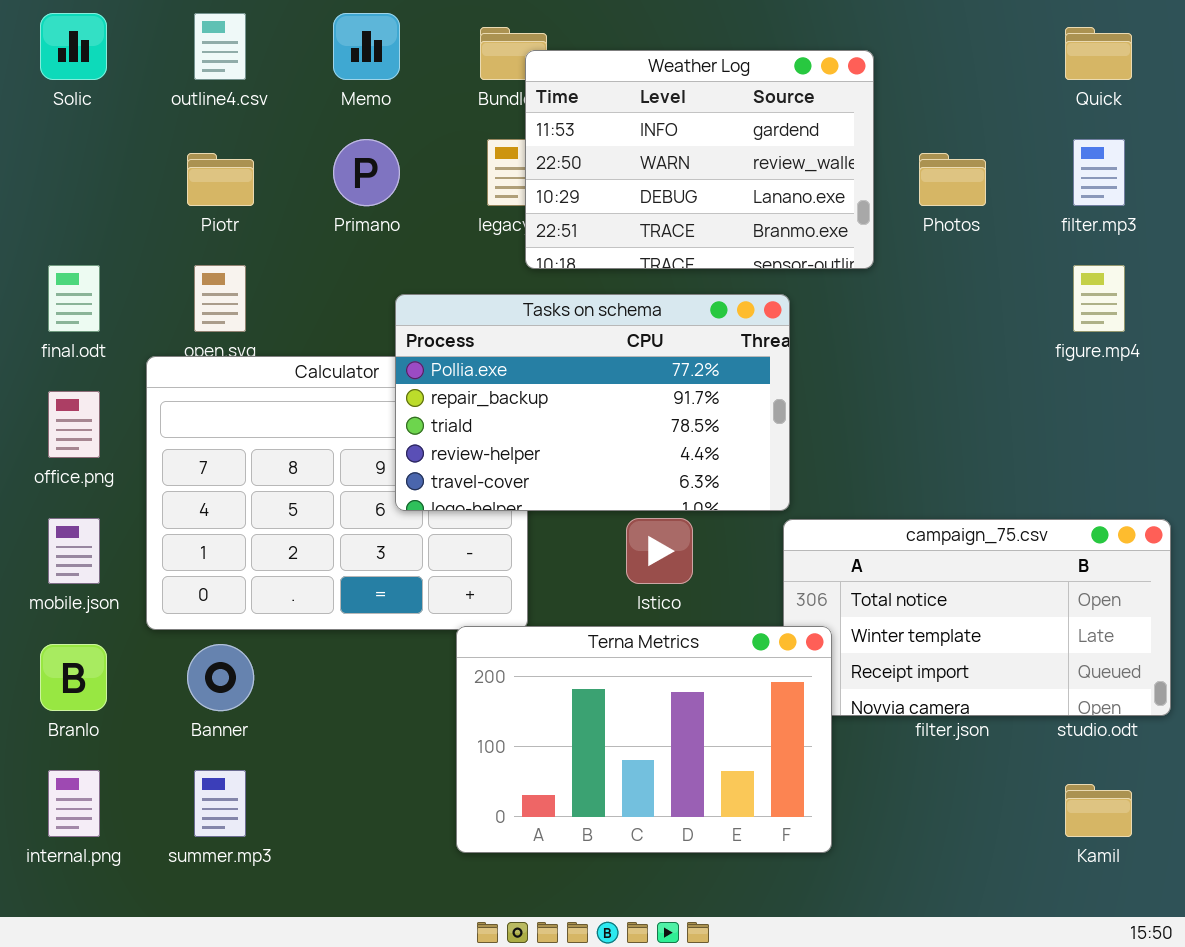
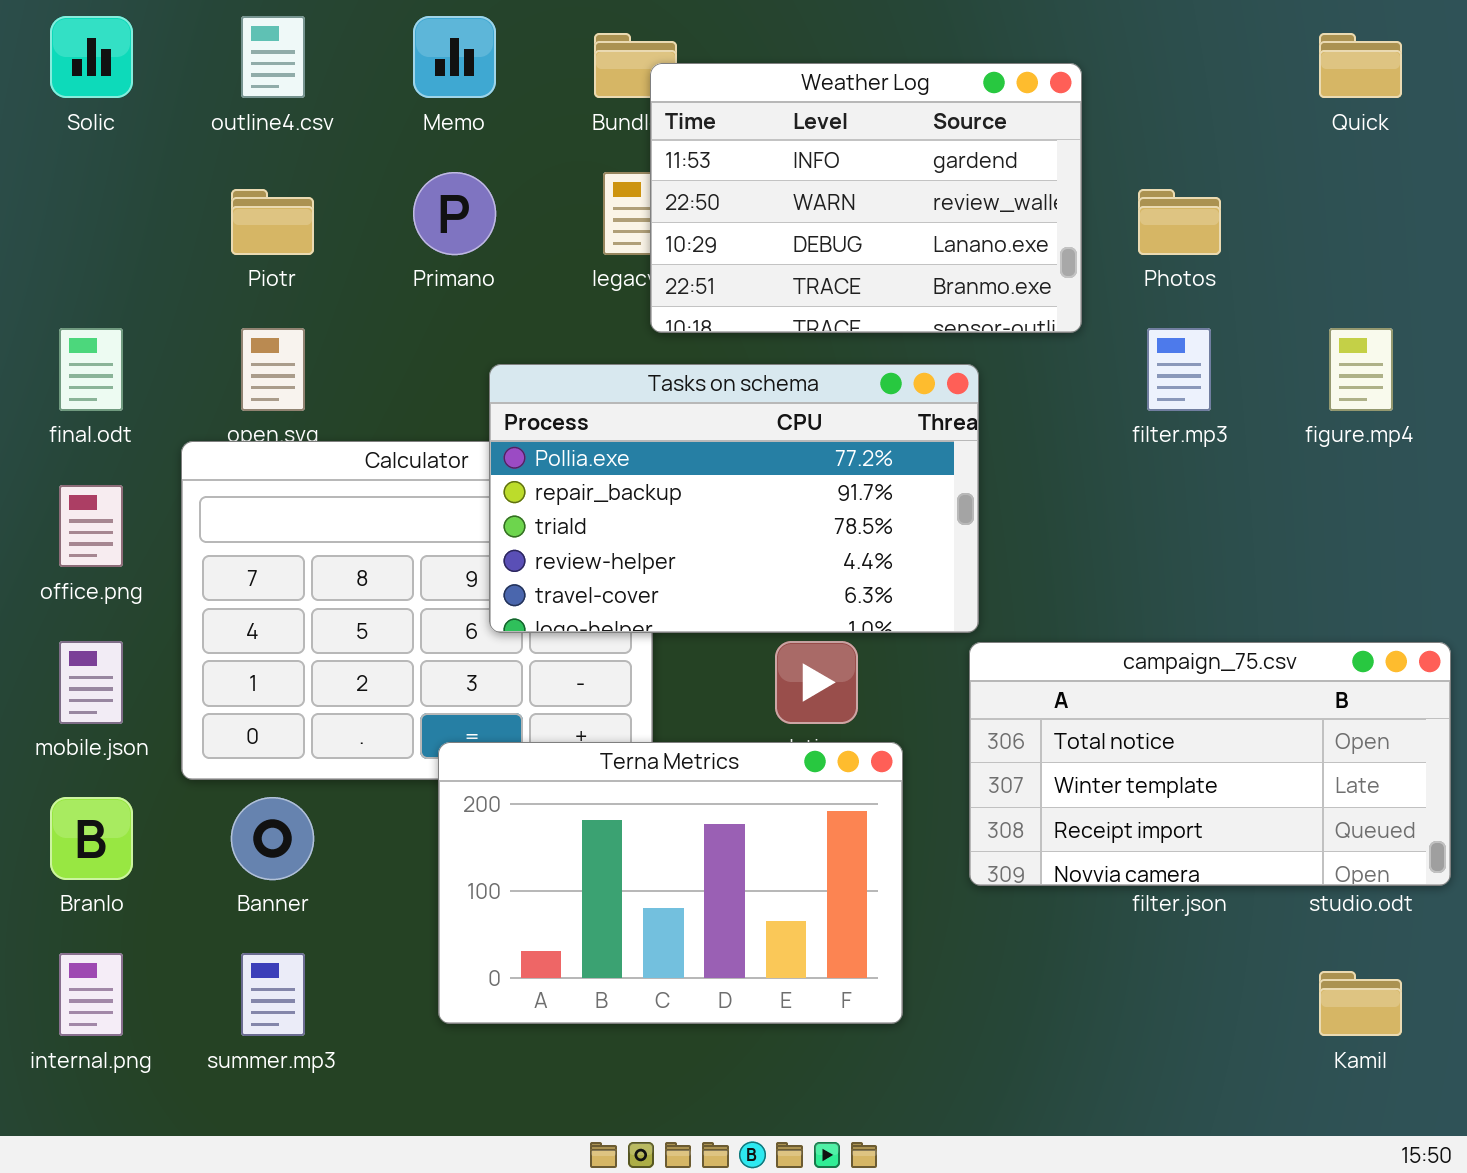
filter.mp3: [1073,139,1125,206] -> [1147,328,1211,411], moved
Terna Metrics: [456,626,832,853] -> [438,742,903,1024], moved

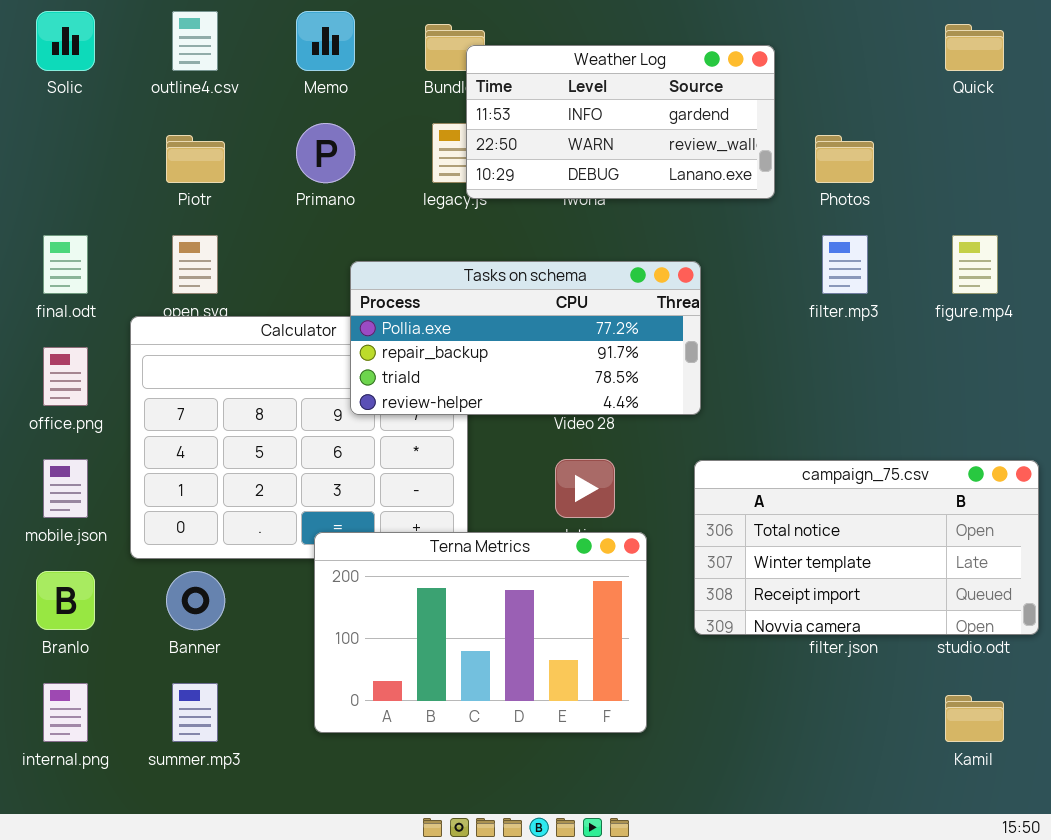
Weather Log: [650,63,1082,333] -> [466,45,775,199], resized
Tasks on schema: [489,364,979,633] -> [350,261,701,415], resized

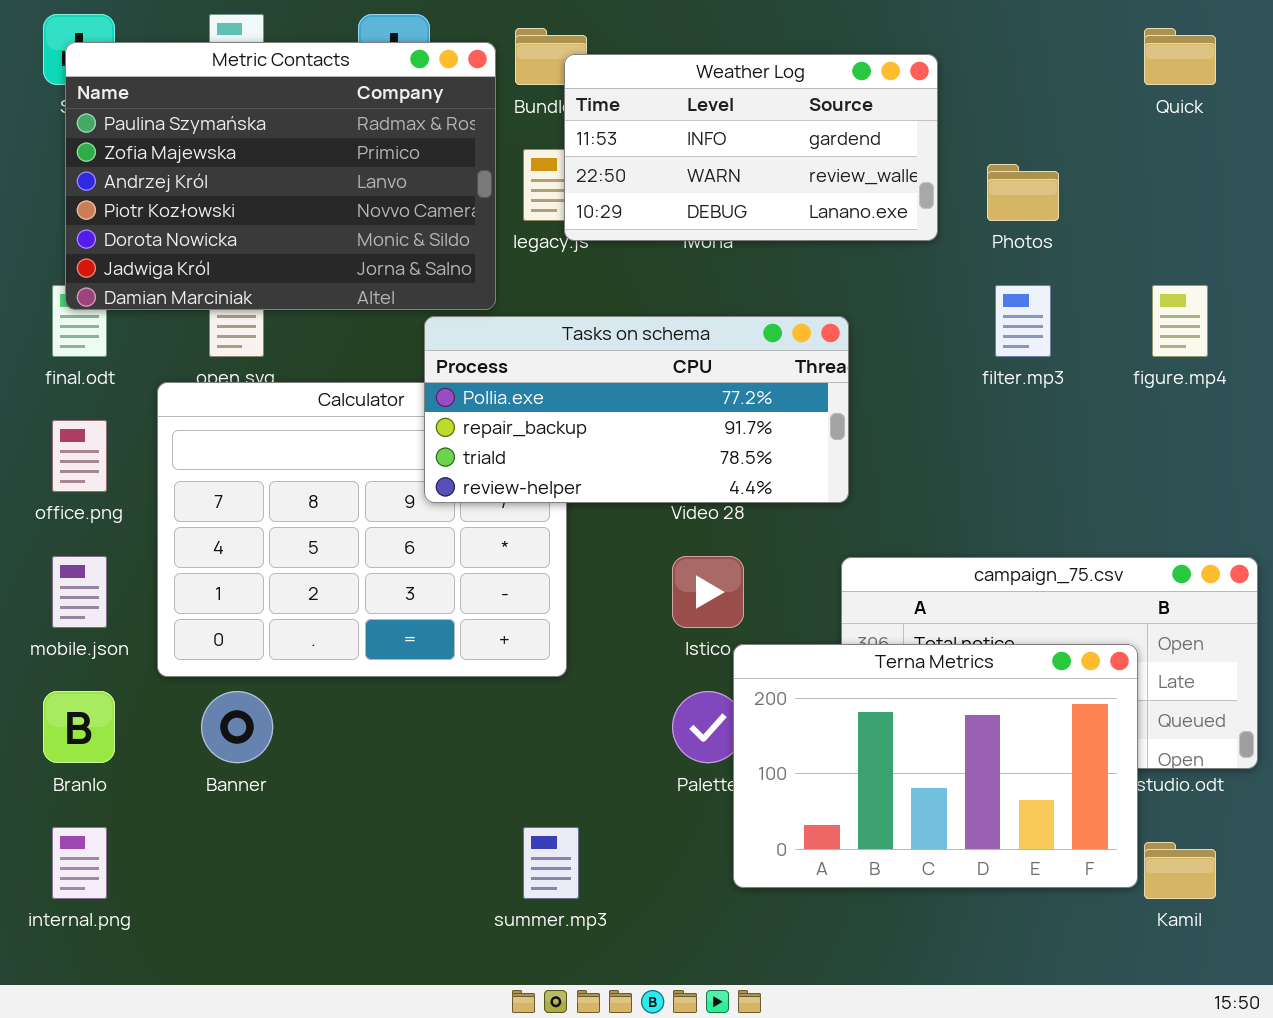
Metric Contacts: none -> [65,42,496,310], opened
Terna Metrics: [314,532,647,733] -> [733,644,1138,888], moved
summer.mp3: [172,683,218,742] -> [523,827,579,899], moved

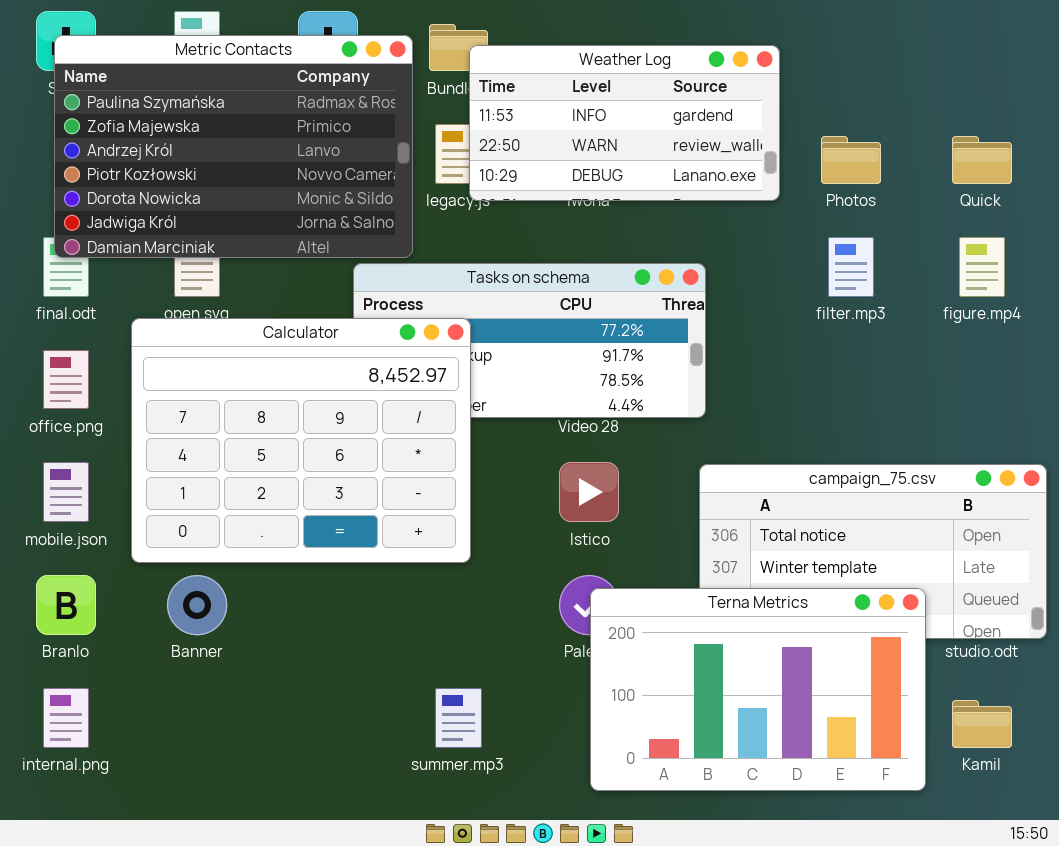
Quick: [1144,28,1216,85] -> [952,136,1012,184], moved
Calculator: [157,382,567,677] -> [131,318,471,563], raised
Terna Metrics: [733,644,1138,888] -> [590,588,926,791], moved

